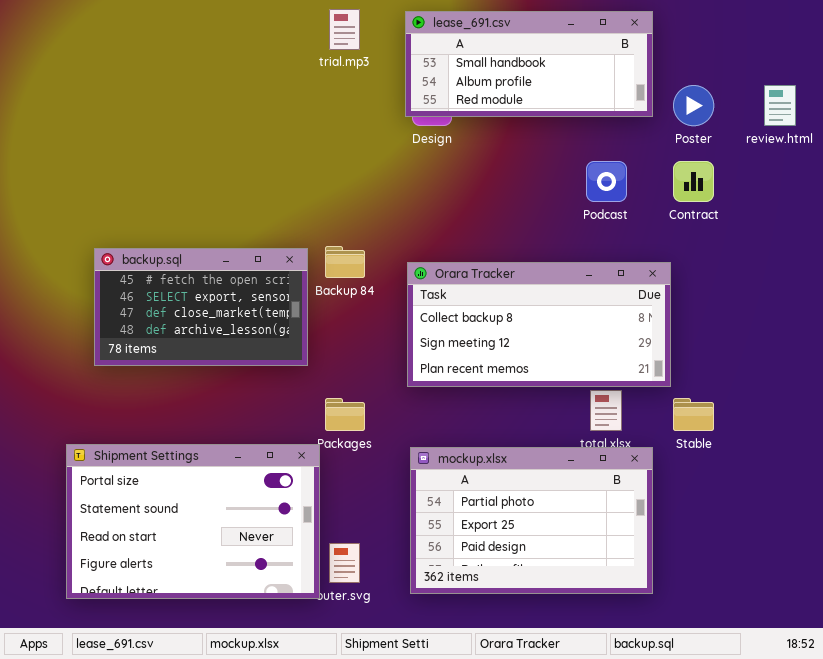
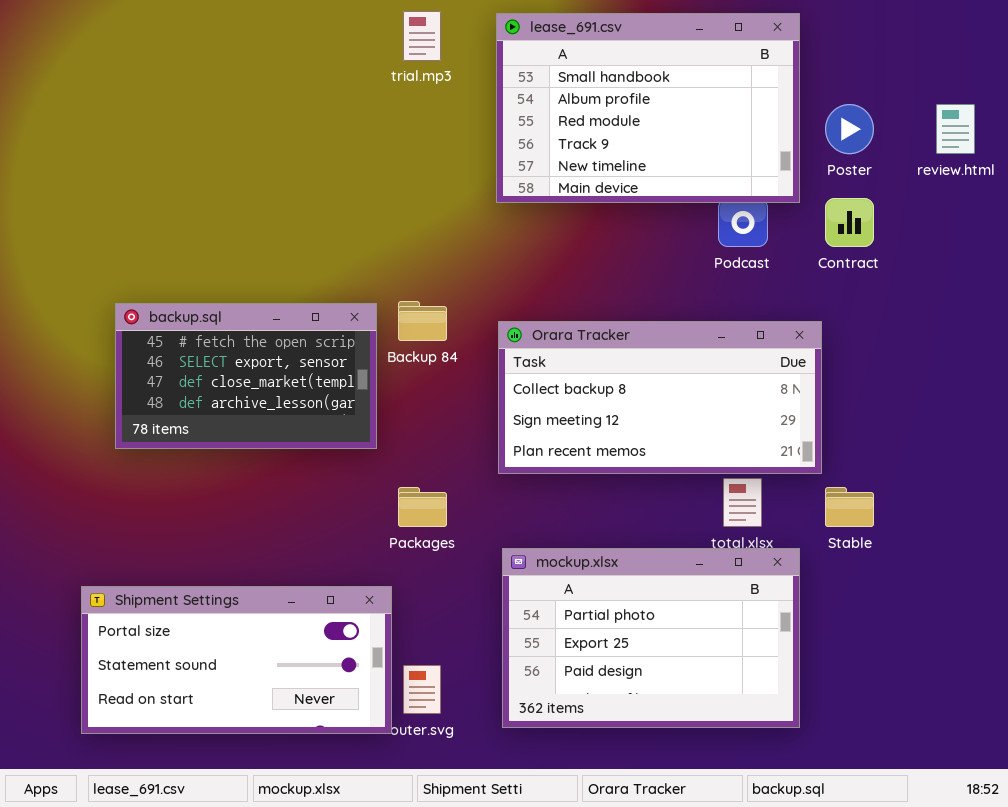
lease_691.csv: [405,11,653,117] -> [496,13,800,203], resized
Shipment Settings: [66,444,320,599] -> [81,586,392,734], resized

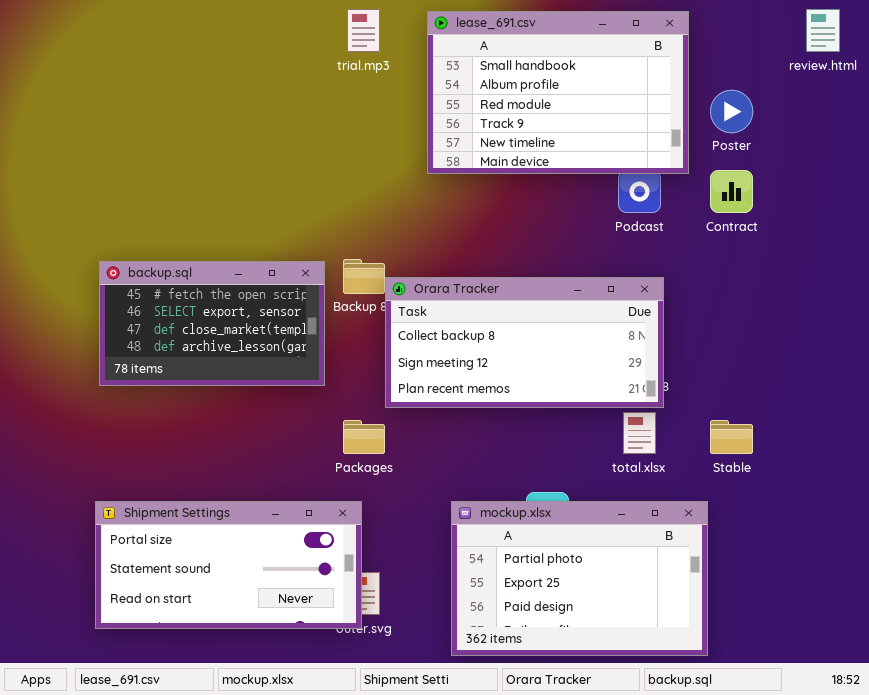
review.html: [936,104,975,154] -> [806,9,840,52], moved
Orara Tracker: [498,321,822,474] -> [385,277,664,408], moved
mockup.xlsx: [502,548,800,728] -> [451,501,708,656], moved
Shipment Settings: [81,586,392,734] -> [95,501,362,629], moved

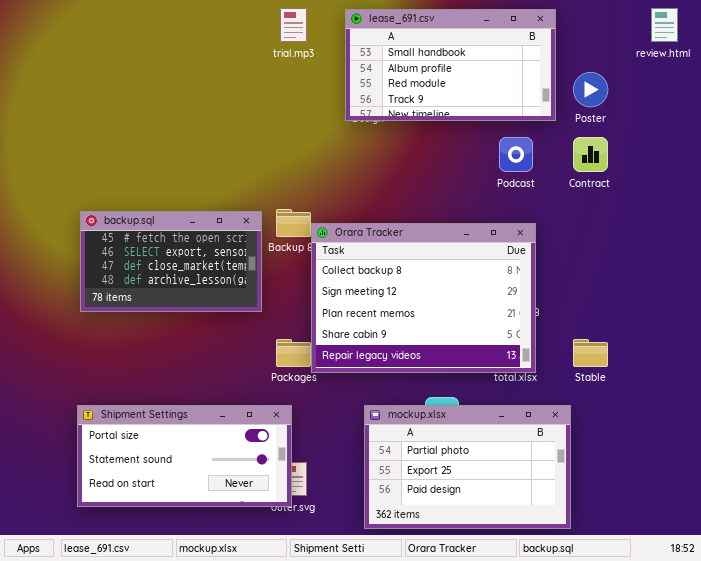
lease_691.csv: [427,11,689,174] -> [345,9,556,121], resized
Orara Tracker: [385,277,664,408] -> [311,223,536,373], resized

